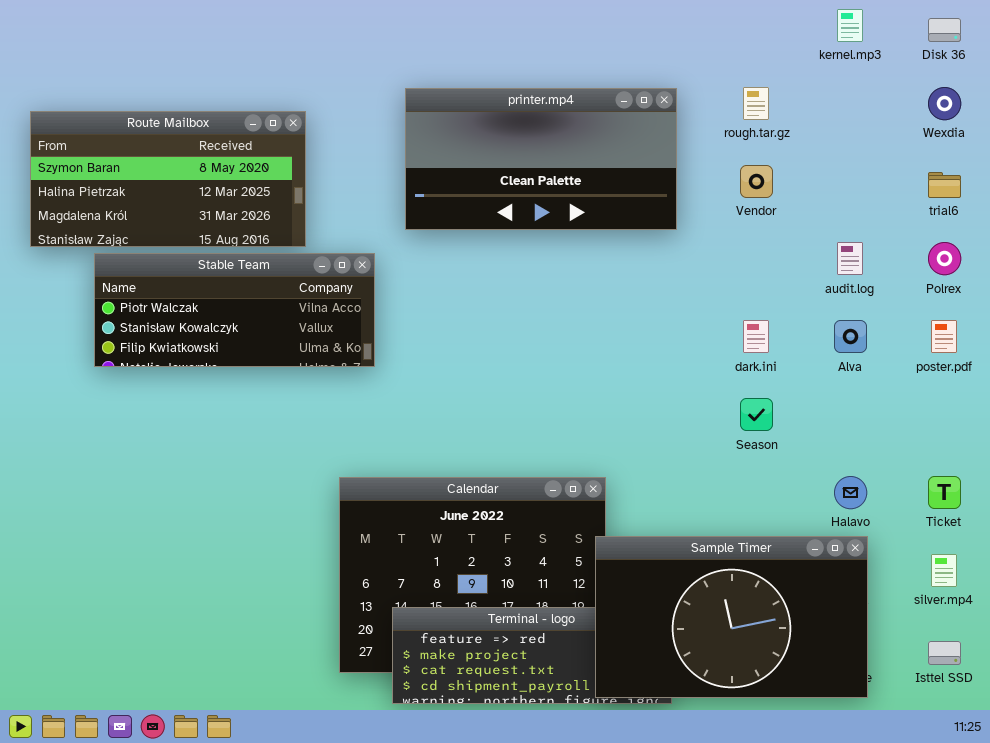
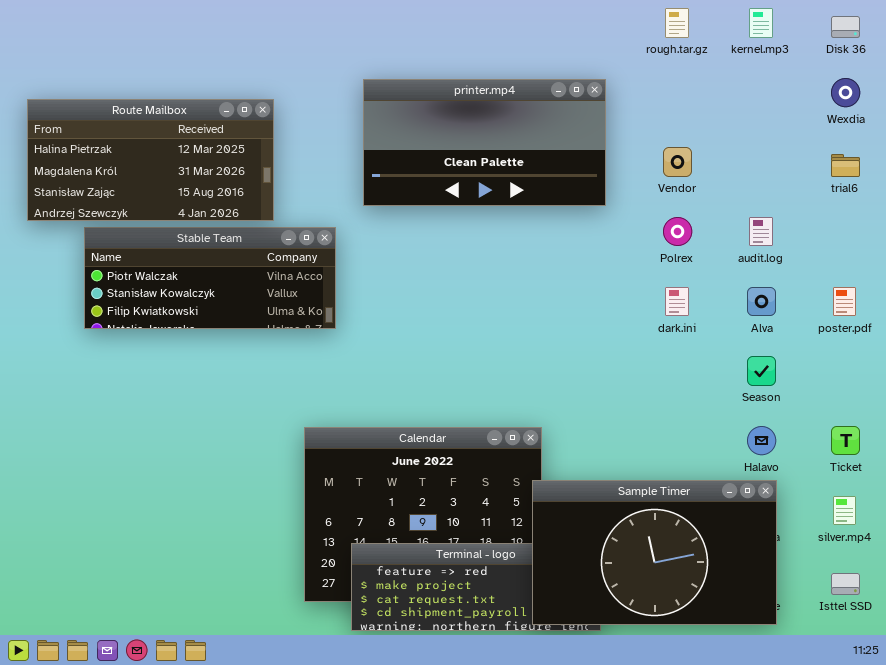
rough.tar.gz: [743,87,769,120] -> [665,8,689,38], moved
Route Mailbox: [30,111,306,247] -> [27,99,274,221], scrolled down 1 row
Polrex: [928,242,961,275] -> [663,217,692,246], moved
Season: [740,398,773,431] -> [747,356,776,386], moved

